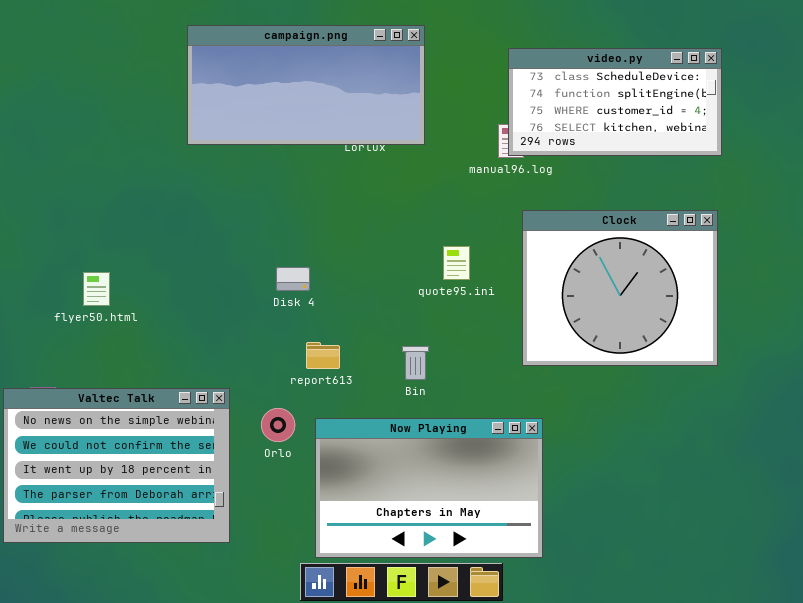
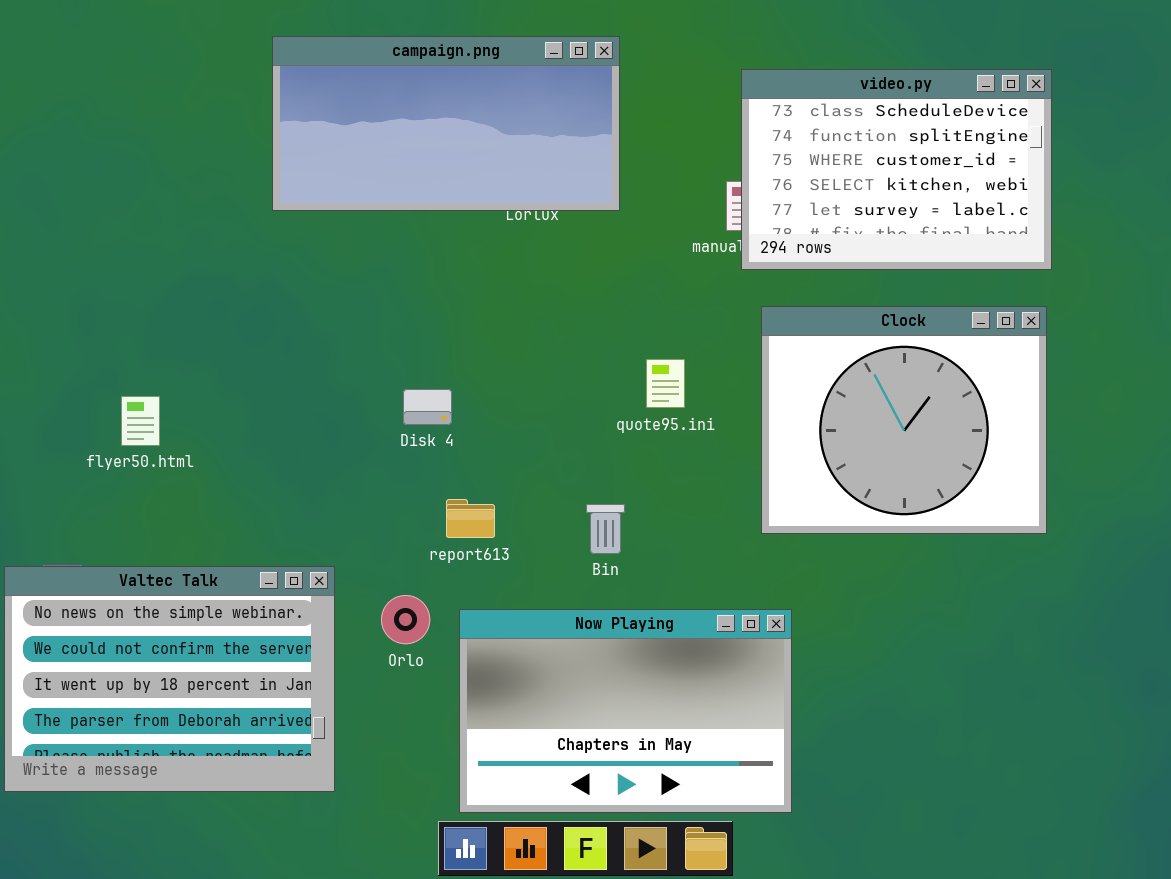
video.py: [508,48,722,156] -> [741,69,1052,270], resized

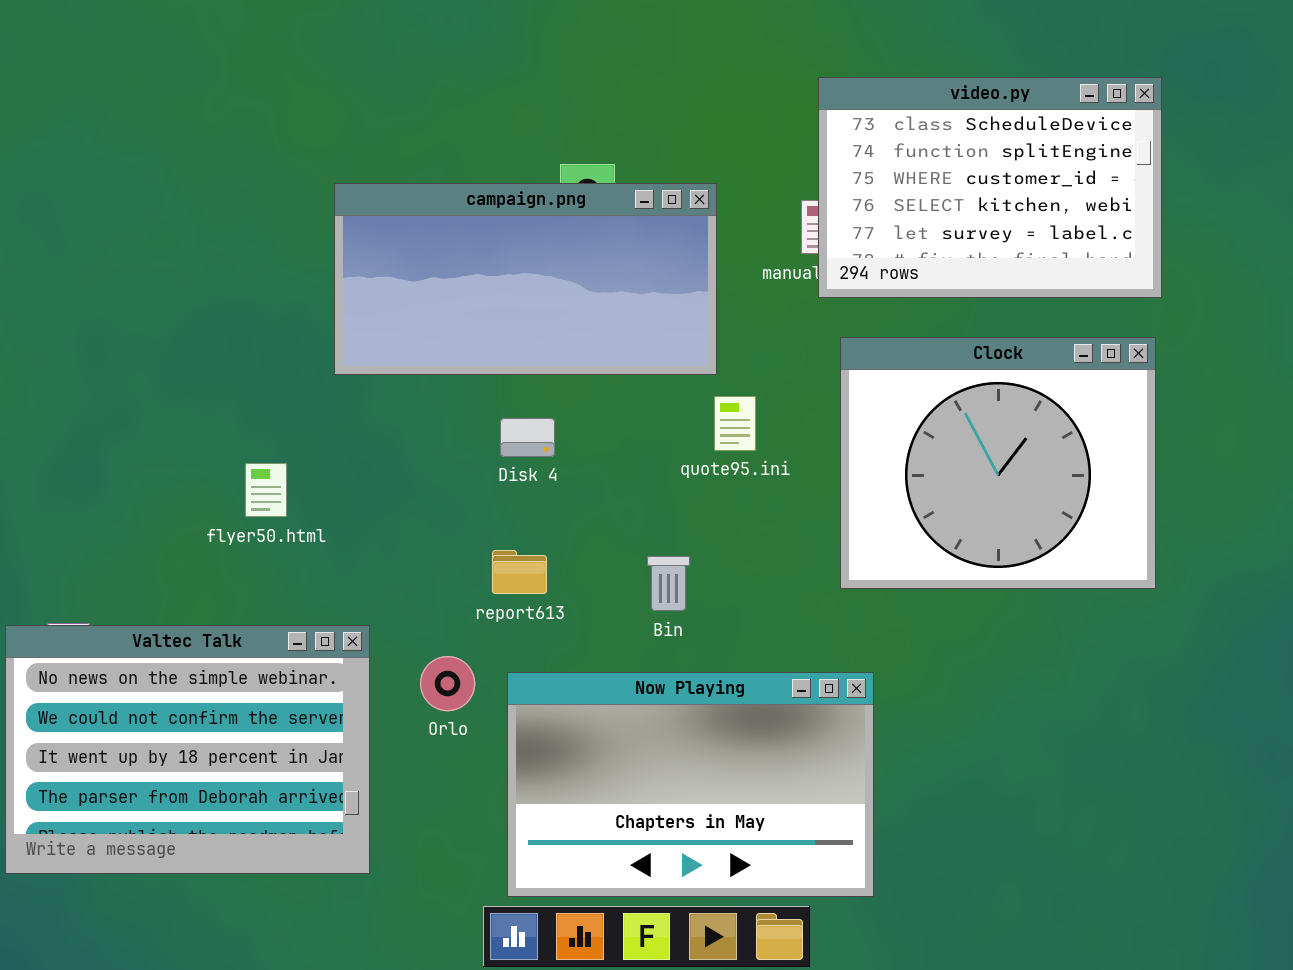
campaign.png: [272,36,620,211] -> [334,183,717,375], moved
Disk 4: [403,389,452,425] -> [500,418,555,457], moved
flyer50.html: [121,396,160,446] -> [245,463,287,517], moved

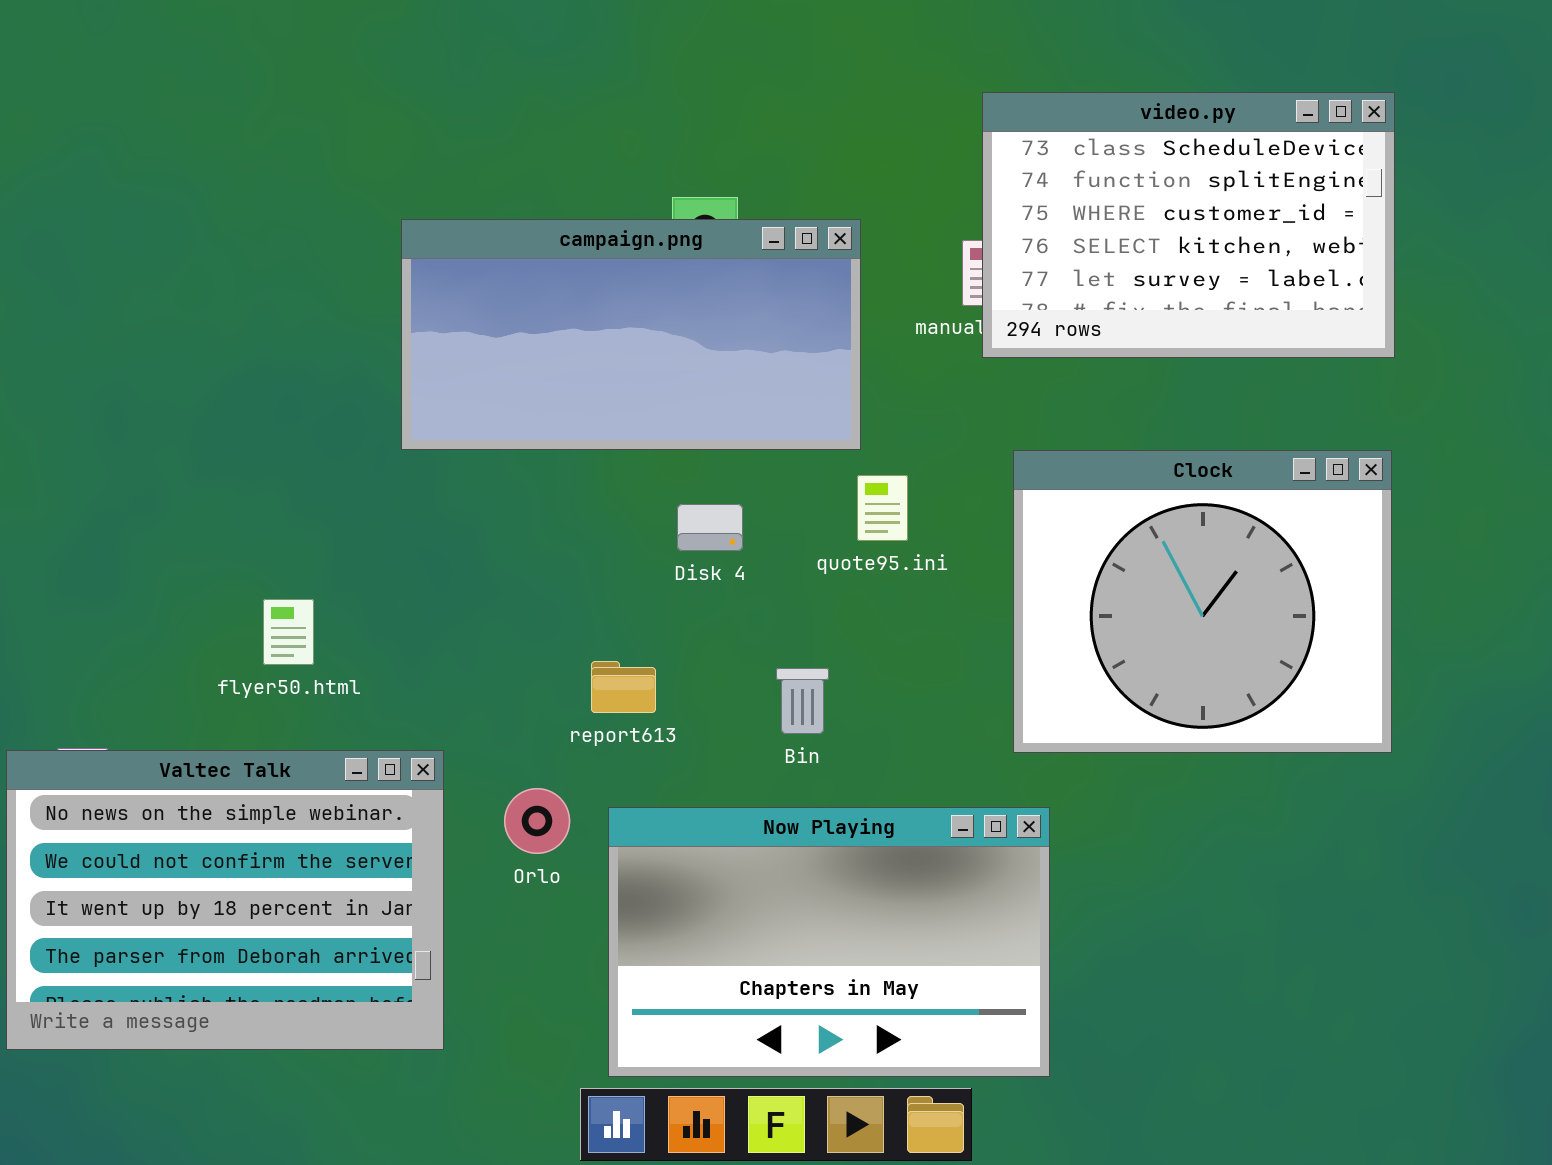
Clock: [840,337,1156,589] -> [1013,450,1392,753], moved
Disk 4: [500,418,555,457] -> [677,504,743,551], moved
flyer50.html: [245,463,287,517] -> [263,599,314,665], moved

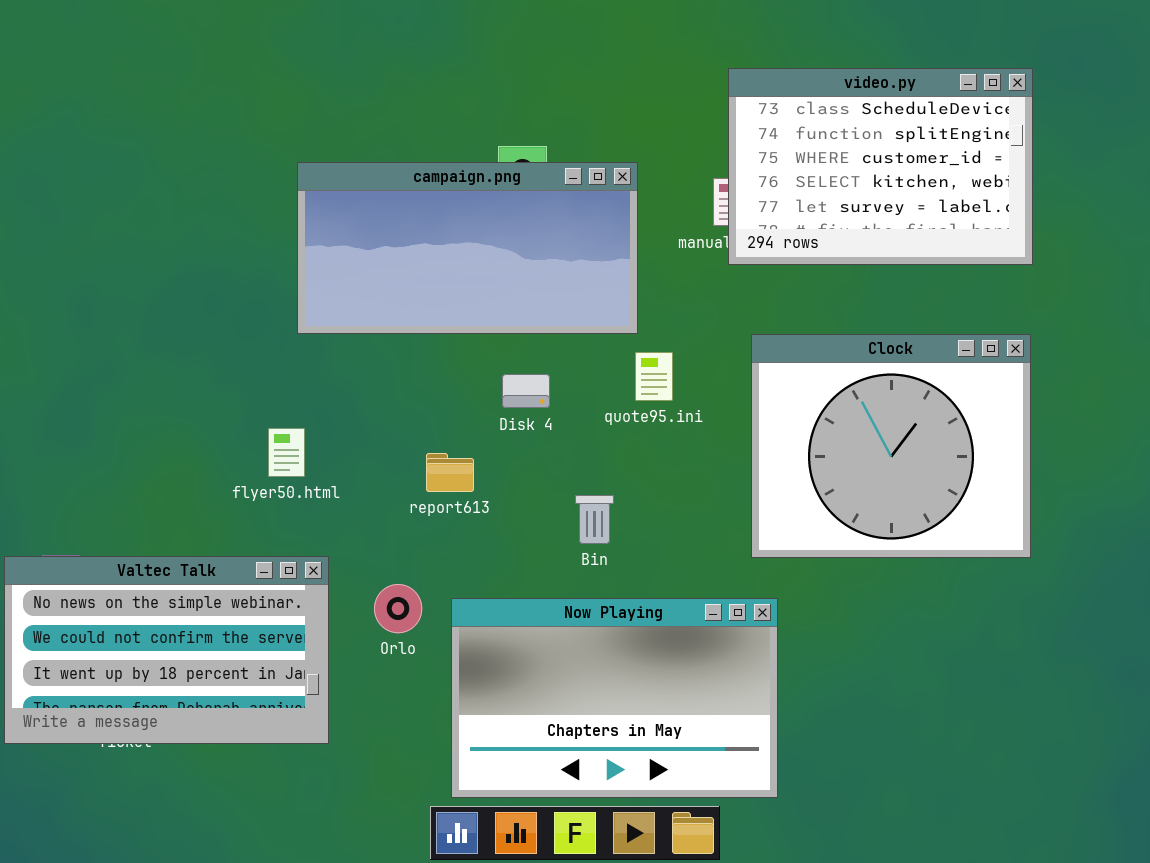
flyer50.html: [263,599,314,665] -> [268,428,305,477], moved
report613: [591,661,656,713] -> [426,453,474,492], moved
Valtec Talk: [6,750,444,1050] -> [4,556,329,744], resized

